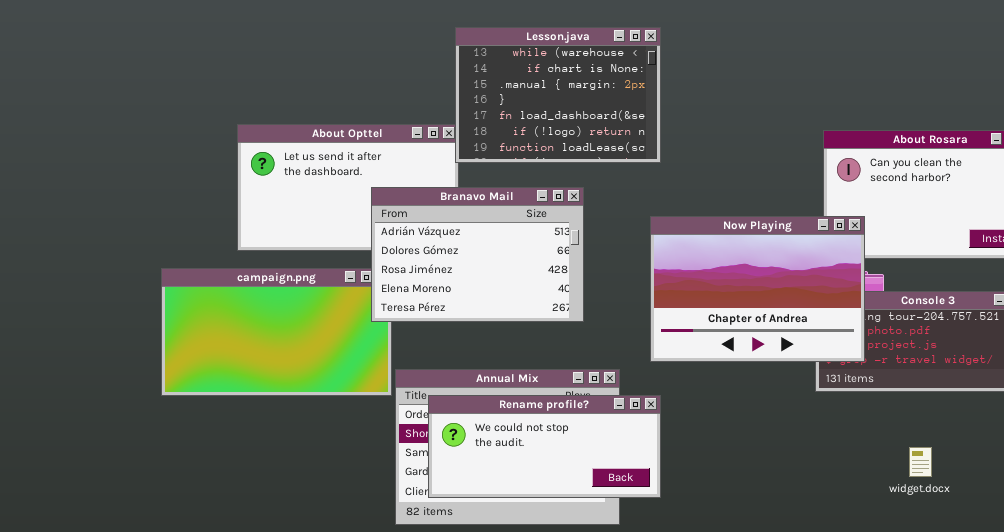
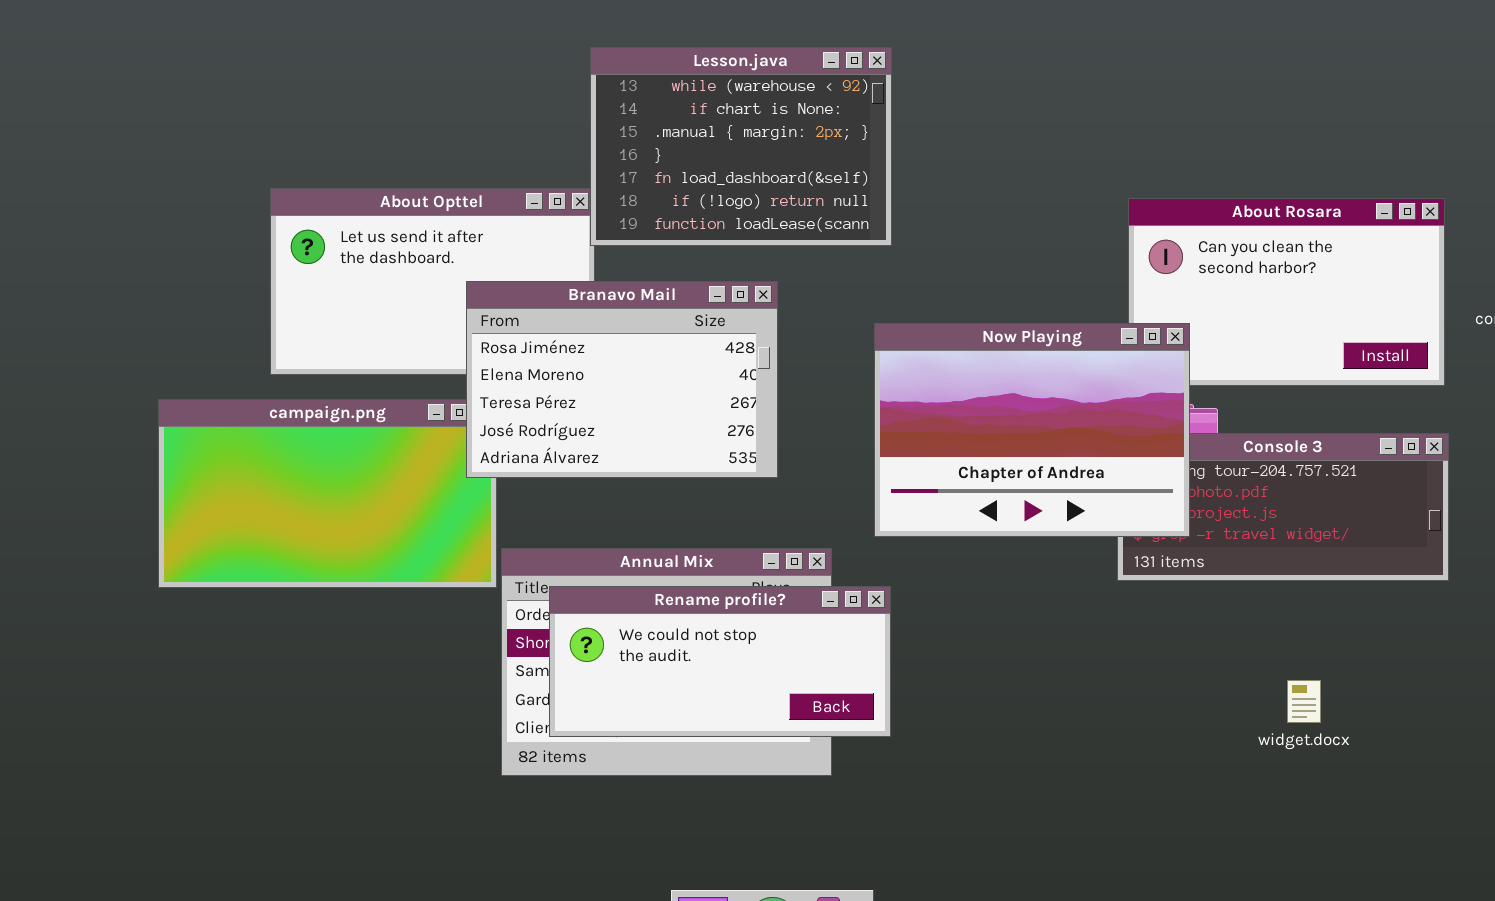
Branavo Mail: [371,187,584,322] -> [466,281,778,478], scrolled down 2 rows
widget.docx: [909,447,932,477] -> [1287,680,1321,723], moved

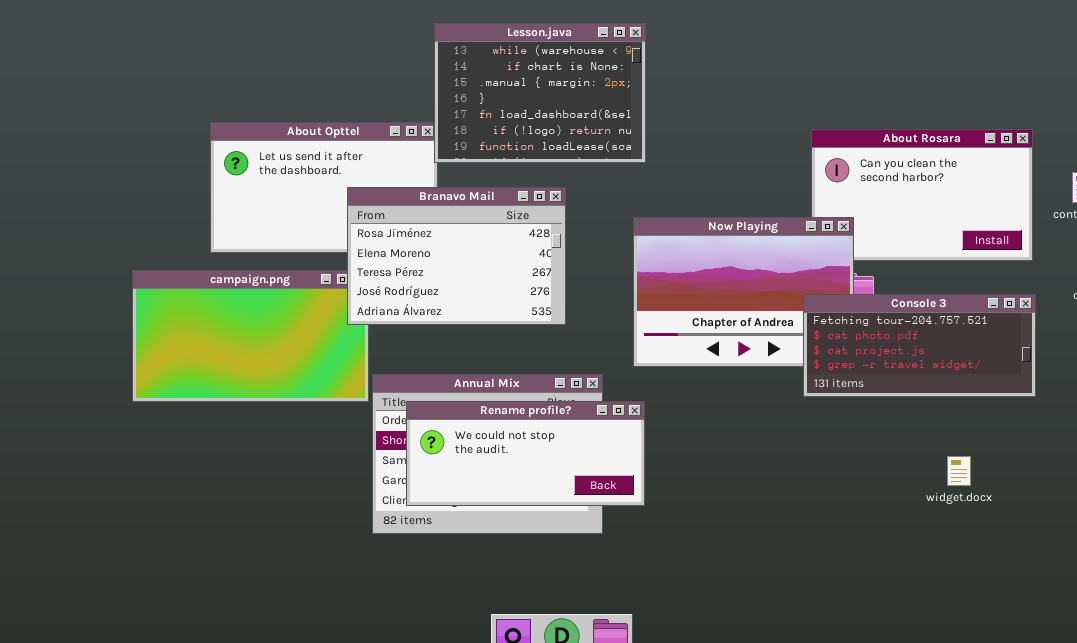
Console 3: [1117,433,1449,581] -> [803,294,1036,397], raised
widget.docx: [1287,680,1321,723] -> [947,456,971,486], moved

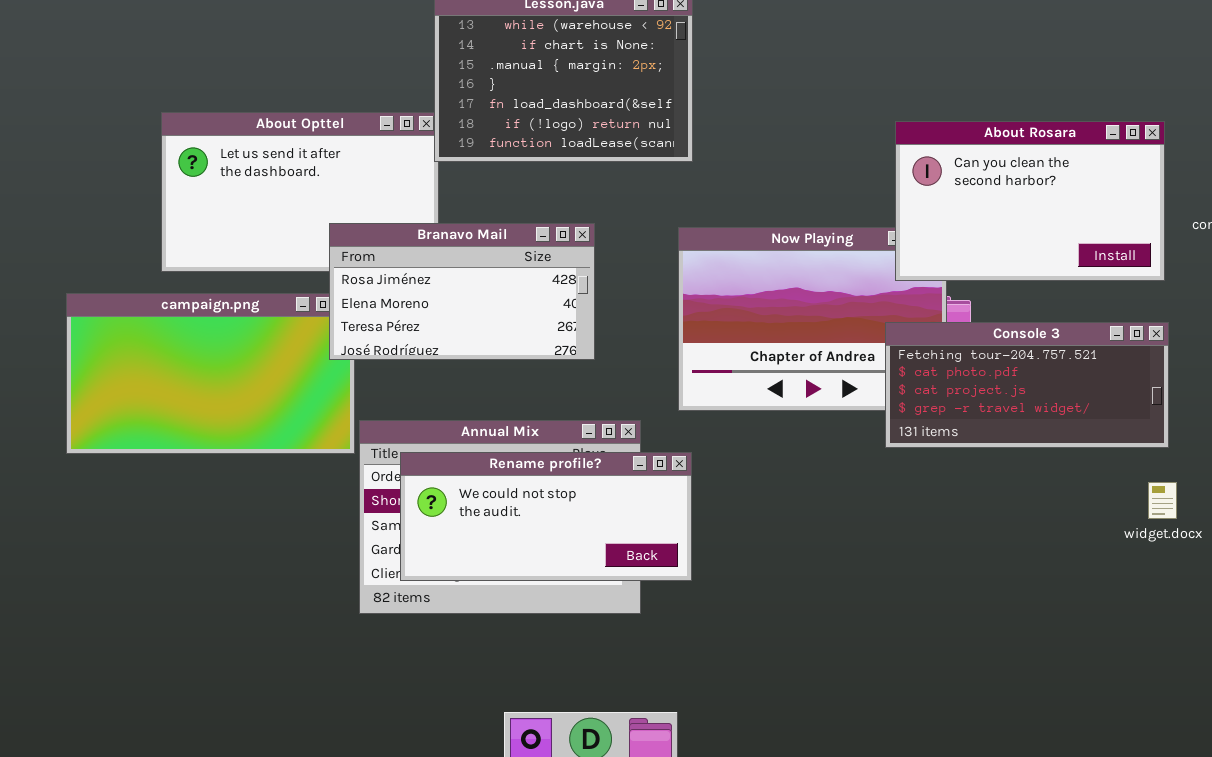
About Rosara: [811,129,1033,261] -> [895,121,1165,281], raised
Branavo Mail: [347,187,566,325] -> [329,223,595,360], resized
widget.docx: [947,456,971,486] -> [1148,482,1177,519], moved

